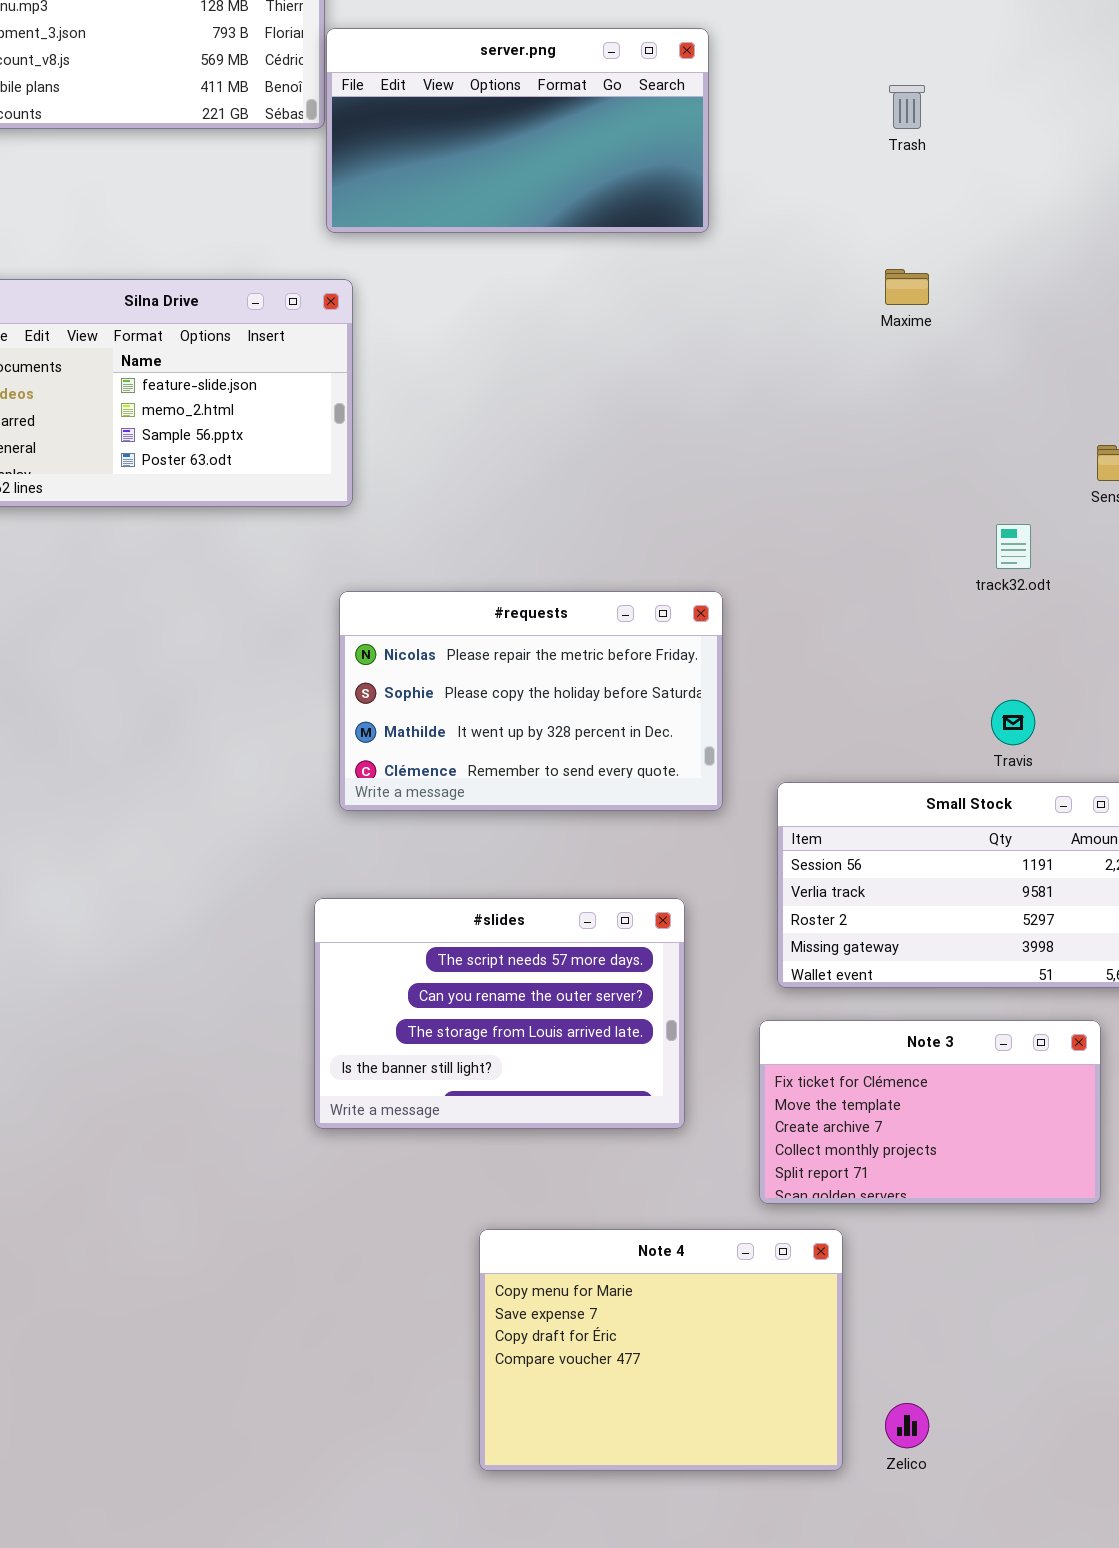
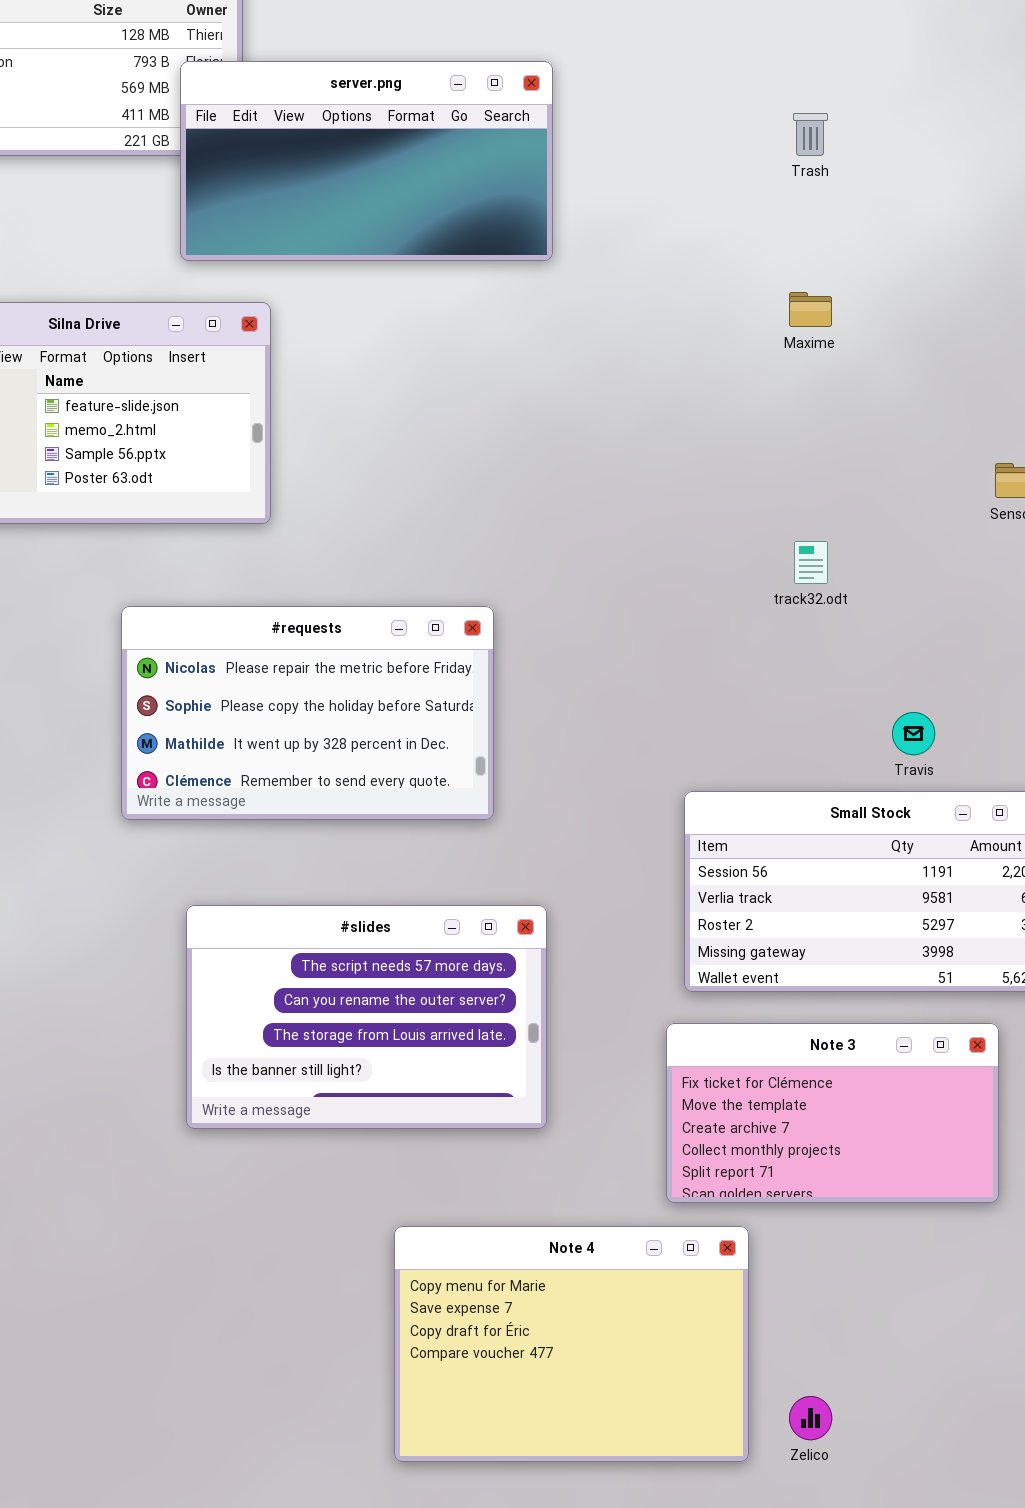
server.png: [326,28,709,233] -> [180,61,553,261], moved
track32.odt: [996,524,1031,569] -> [794,541,828,584], moved
#requests: [339,591,723,811] -> [121,606,494,820], moved
#slides: [314,898,685,1129] -> [186,905,547,1129], moved

